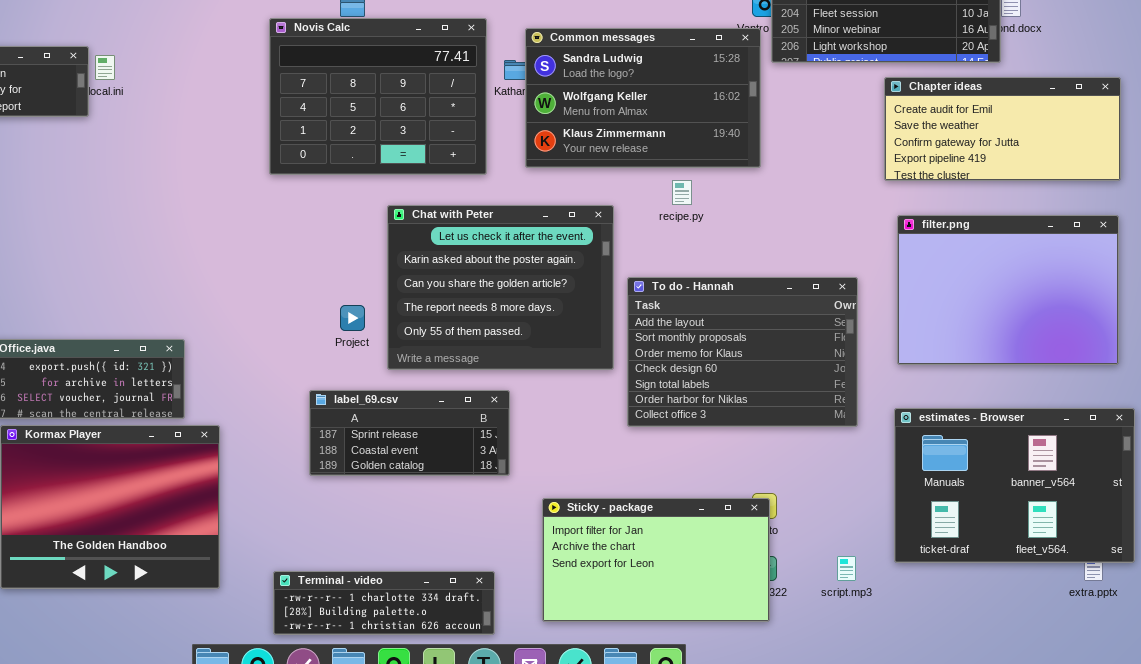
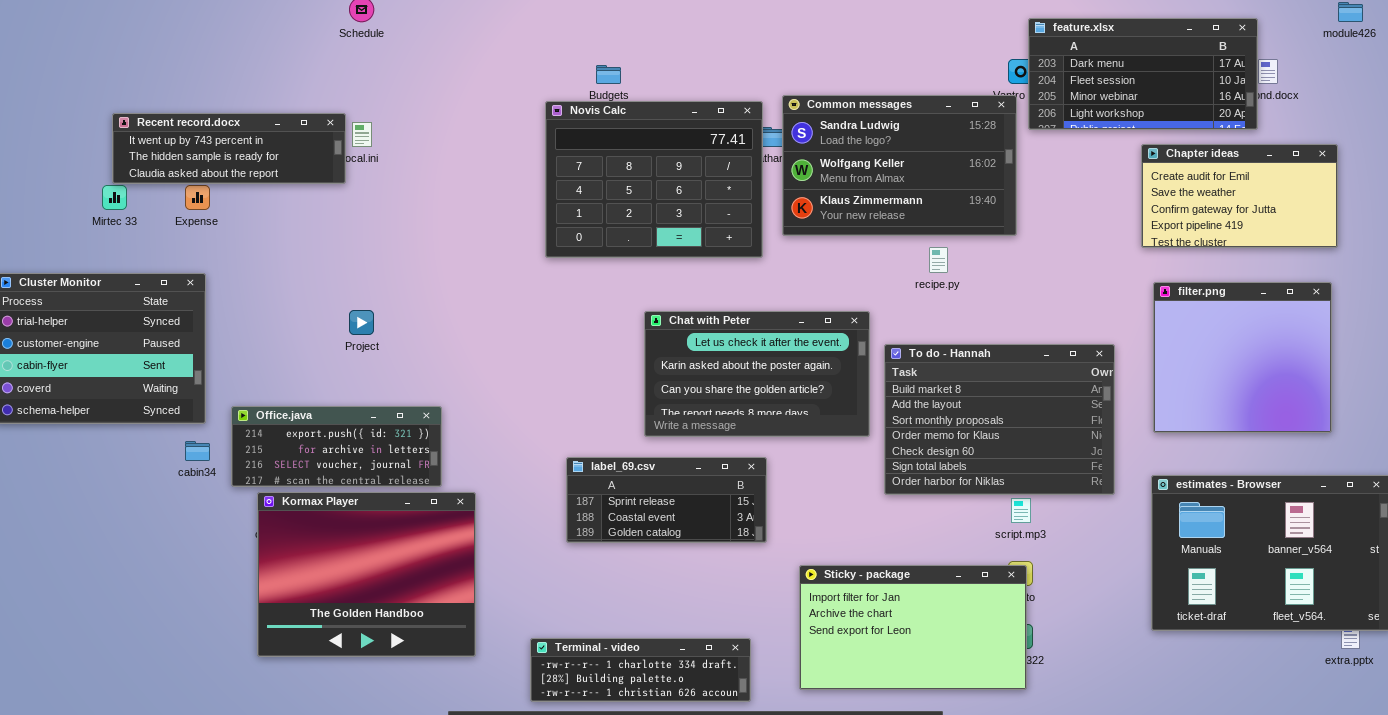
Novis Calc: [269,18,487,175] -> [545,101,763,258], moved
Chapter ideas: [884,77,1121,181] -> [1141,144,1338,248], resized
Chat with Peter: [387,205,614,370] -> [644,311,870,437], resized
filter.png: [897,215,1119,365] -> [1153,282,1332,433], resized
To do - Hannah: [627,277,858,427] -> [884,344,1115,495], scrolled up 1 row
Project: [340,305,365,331] -> [349,310,374,335], moved
script.mp3: [837,556,856,581] -> [1011,498,1031,523], moved

